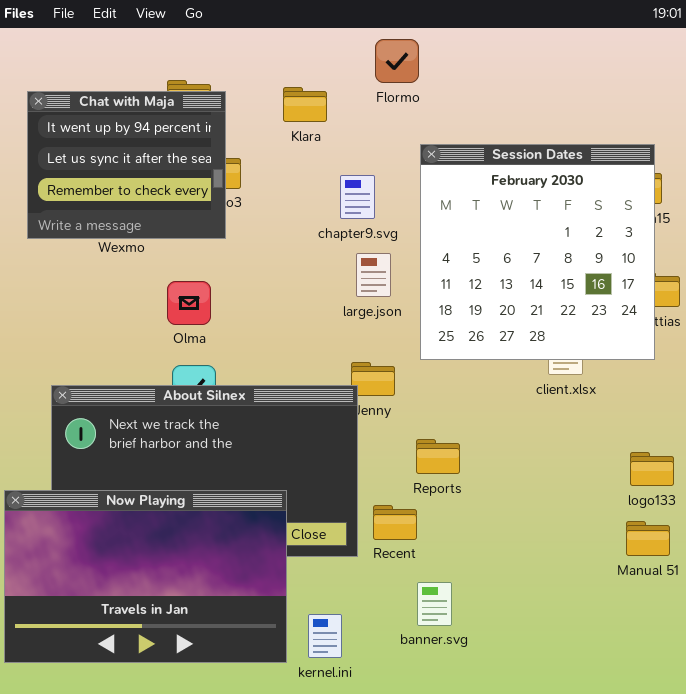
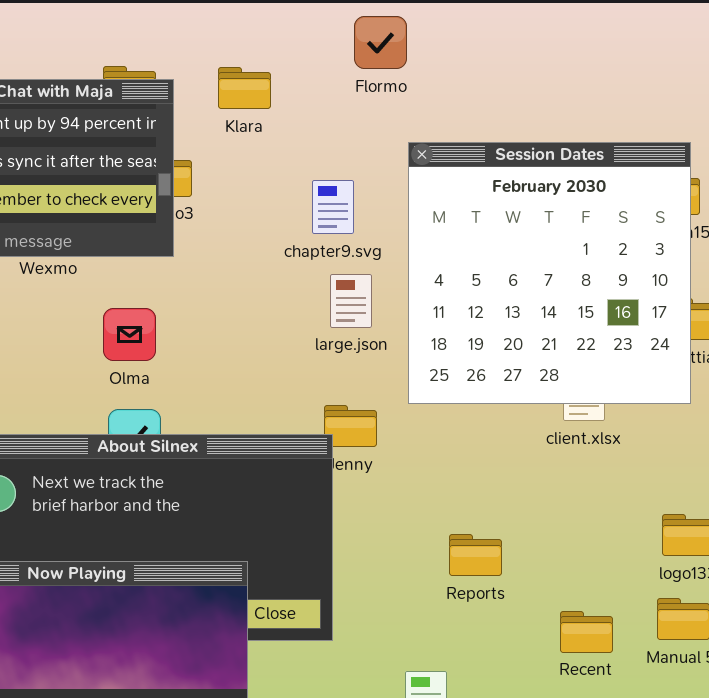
Klara: [283,87,327,122] -> [218,67,271,109], moved
Reports: [416,439,460,474] -> [449,534,502,576], moved
Recent: [373,505,417,540] -> [560,611,613,653], moved

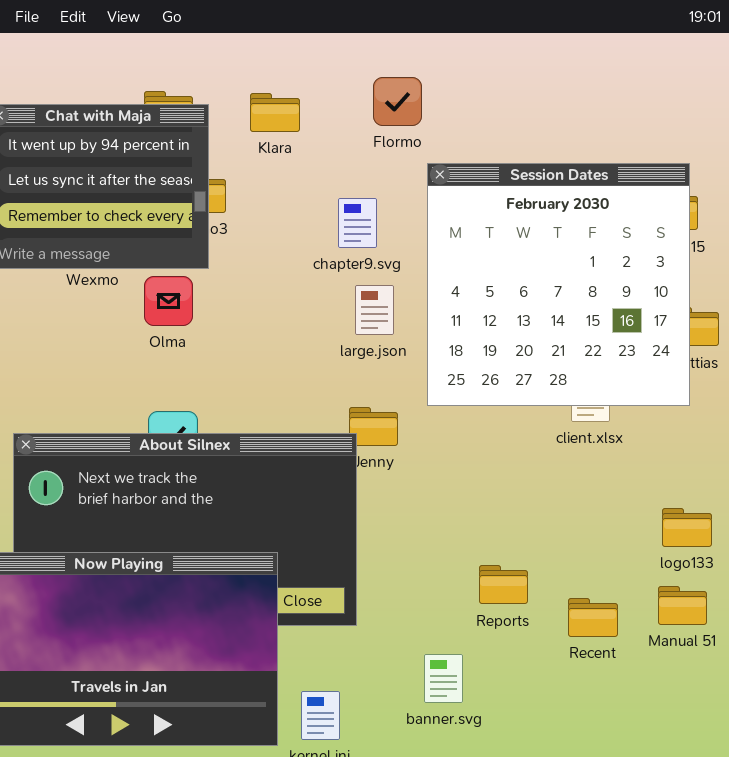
Flormo: [354,16,407,69] -> [373,77,422,126], moved
Olma: [103,308,156,361] -> [144,276,193,326], moved
Reports: [449,534,502,576] -> [479,565,528,604], moved

